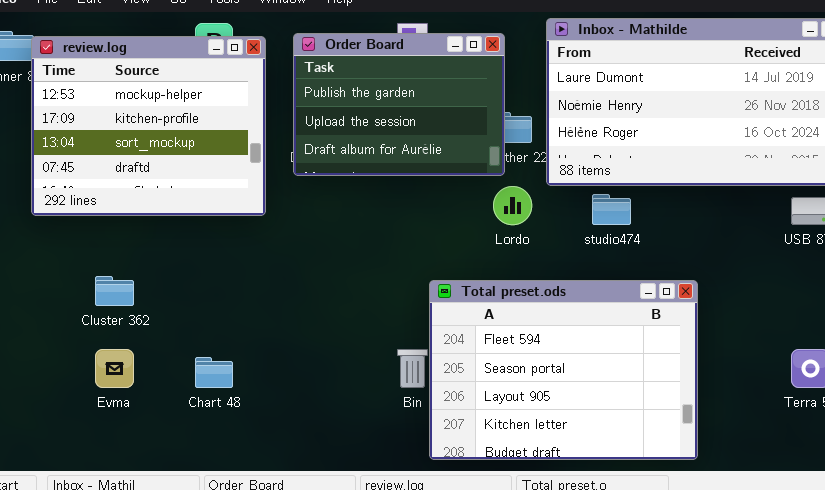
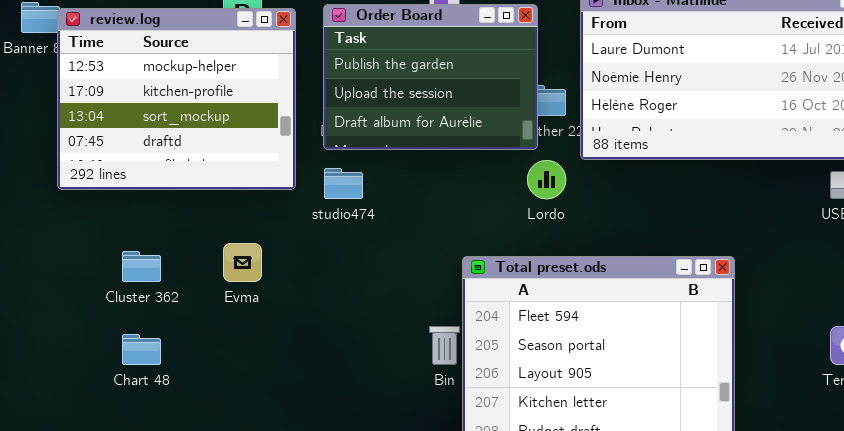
studio474: [592,194,631,225] -> [324,168,363,199], moved
Evma: [95,349,134,388] -> [223,243,262,282], moved
Chart 48: [195,357,233,388] -> [122,334,161,365], moved

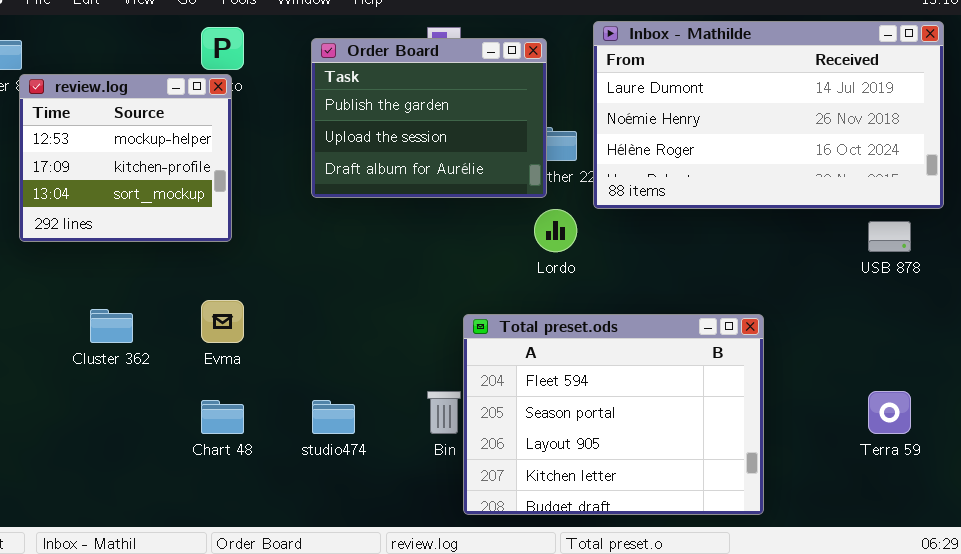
review.log: [57,8,296,190] -> [19,74,232,242], resized
studio474: [324,168,363,199] -> [312,400,355,434], moved
Chart 48: [122,334,161,365] -> [201,400,244,434], moved

